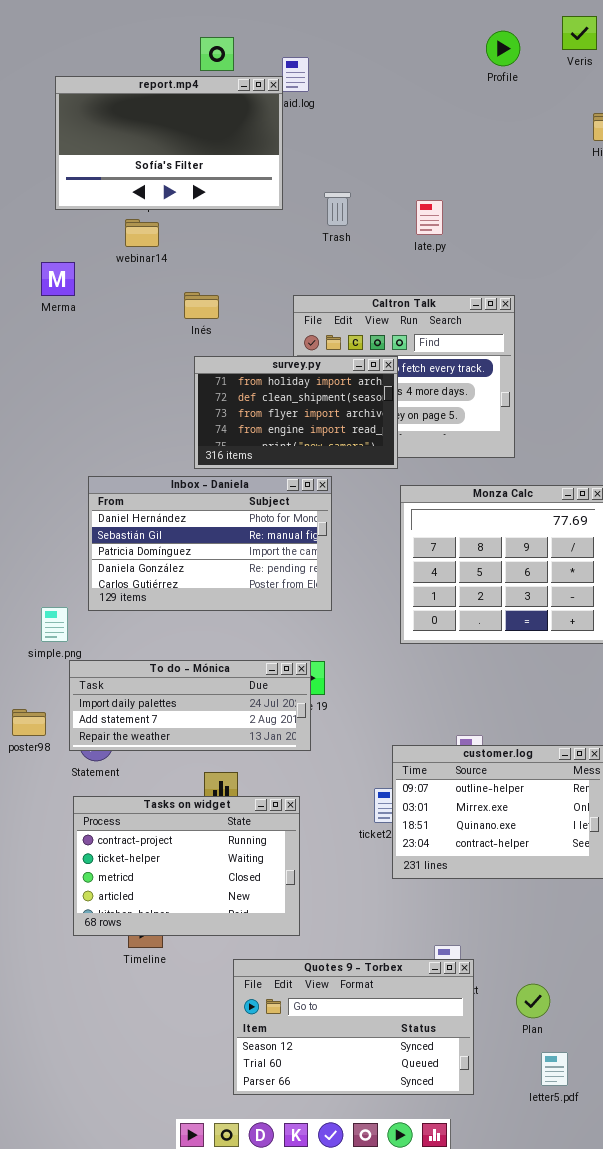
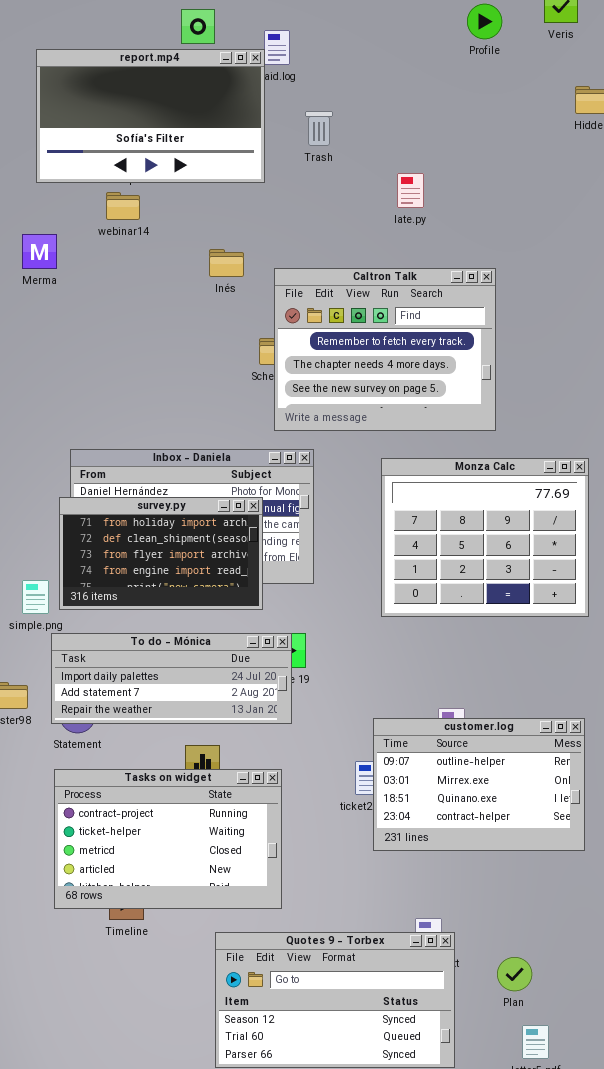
Trash: [324,192,351,226] -> [305,111,333,146], moved
Inés: [184,292,219,319] -> [209,249,244,277], moved
survey.py: [194,356,398,469] -> [59,497,263,610], moved

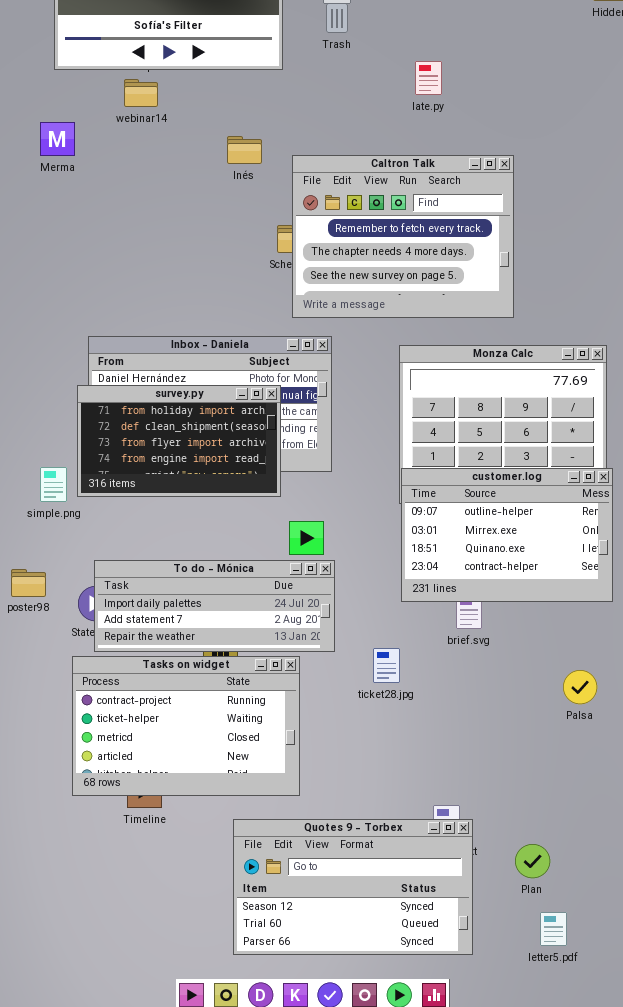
To do - Mónica: [51,633,292,724] -> [94,560,335,652], moved
customer.log: [373,718,585,851] -> [401,468,613,602], moved

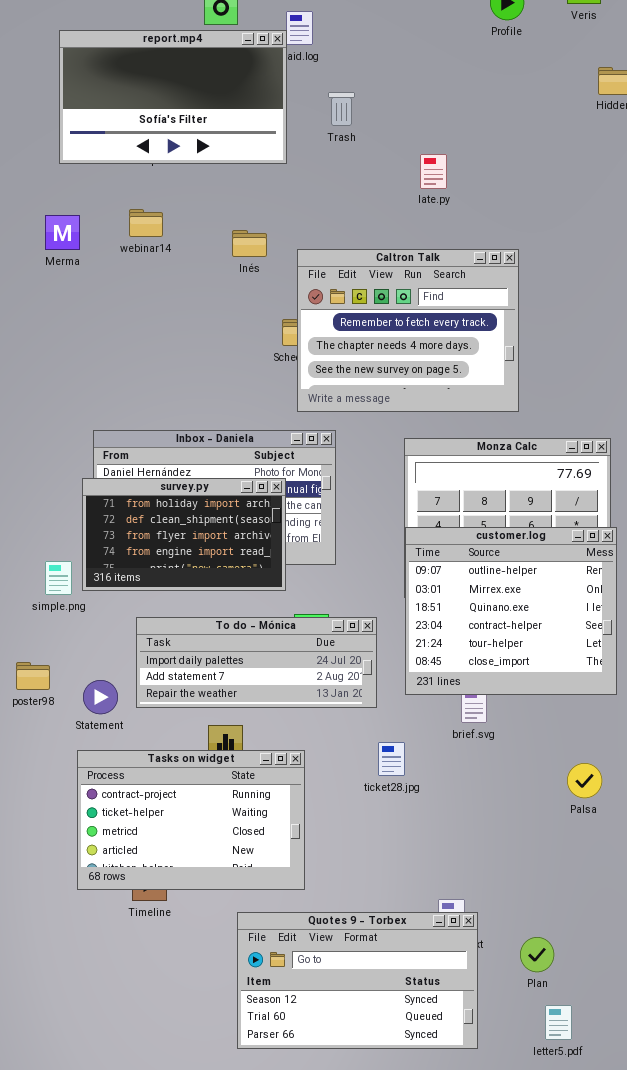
webinar14: [124,79,158,107] -> [129,209,163,237], moved
customer.log: [401,468,613,602] -> [405,527,617,695], resized
To do - Mónica: [94,560,335,652] -> [136,617,377,708], moved

